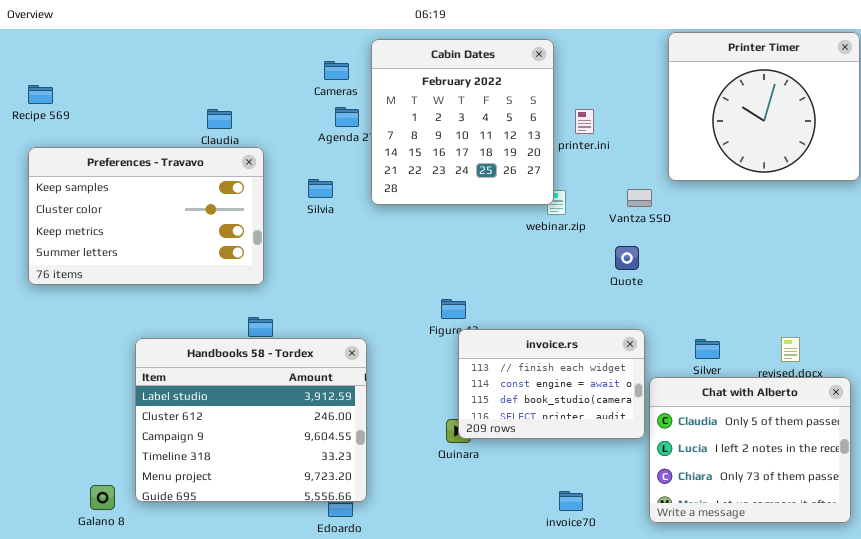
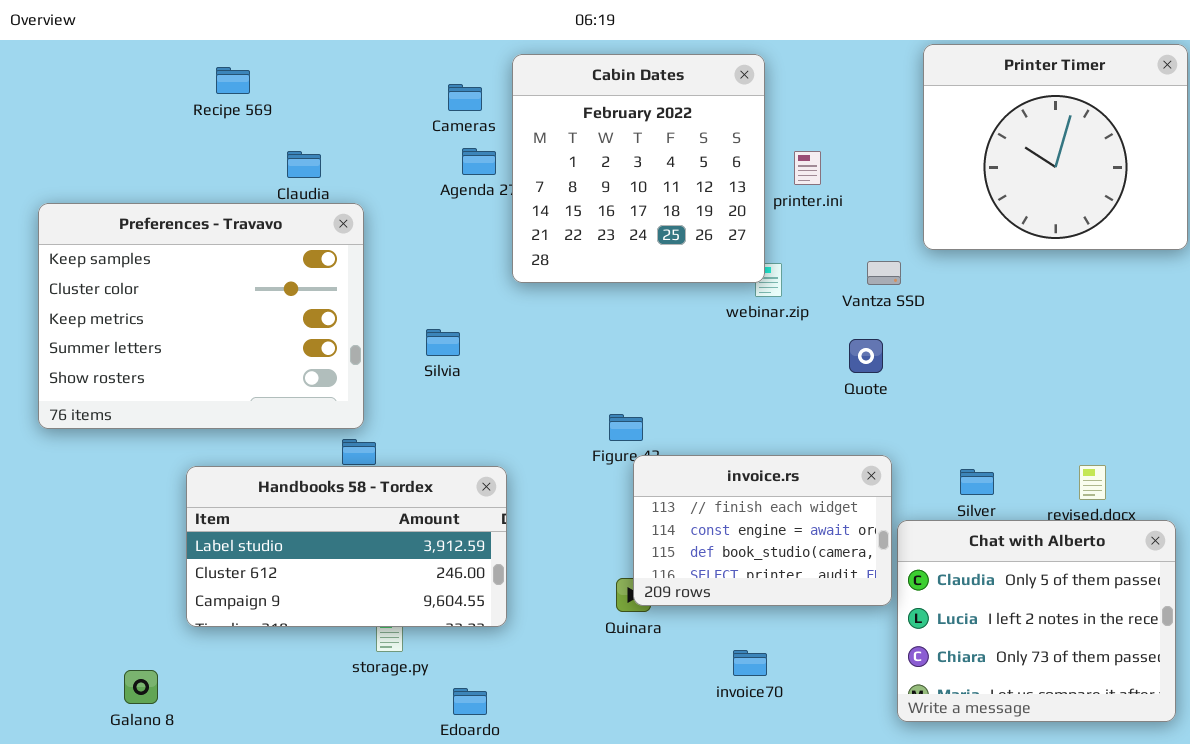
Recipe 569: [28,85,53,104] -> [216,67,250,94], moved
Preferences - Travavo: [28,147,264,285] -> [38,203,364,429], resized
Silvia: [308,179,333,198] -> [426,329,460,356], moved
Handbooks 58 - Tordex: [135,338,367,502] -> [186,466,507,627], resized
invoice70: [559,491,583,511] -> [733,650,767,676], moved

